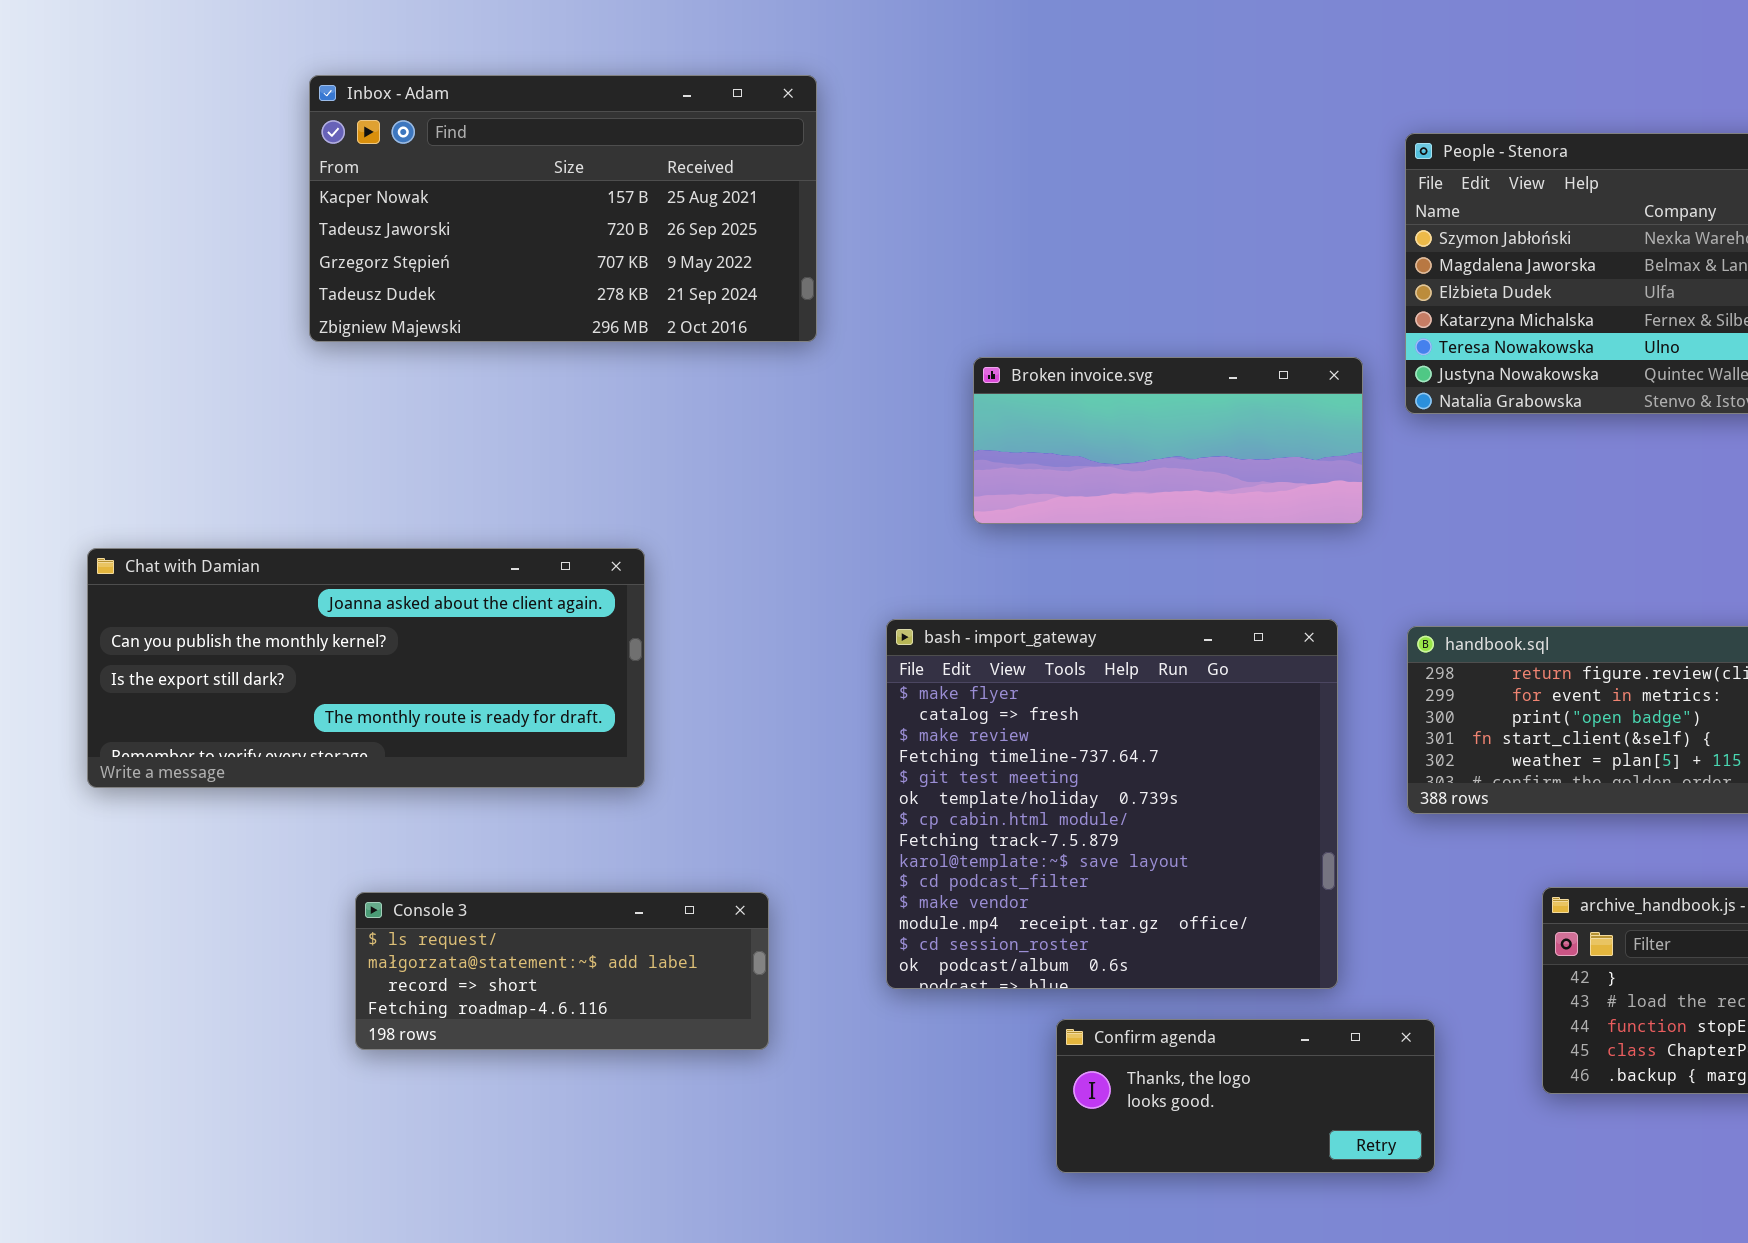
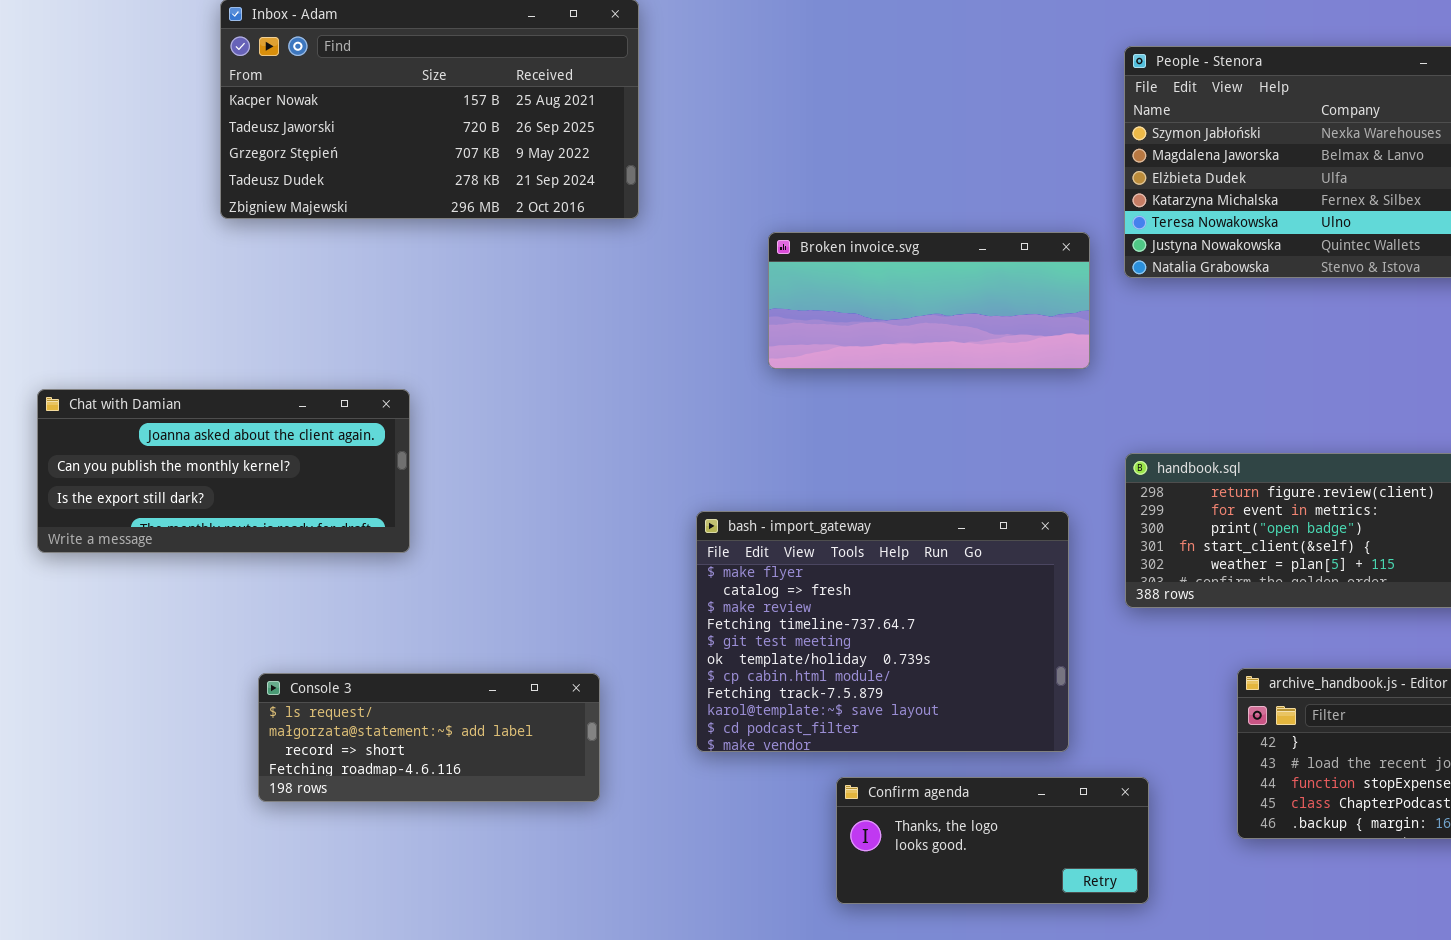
Chat with Damian: [87,548,645,788] -> [37,389,410,553], resized
bash - import_gateway: [886,619,1338,989] -> [696,511,1069,752], resized

